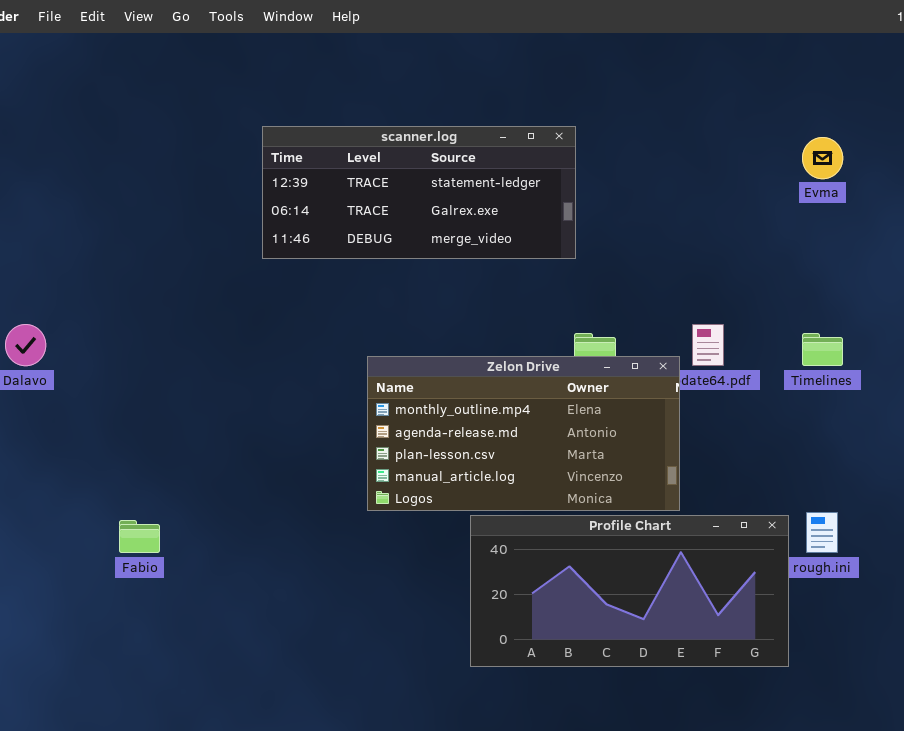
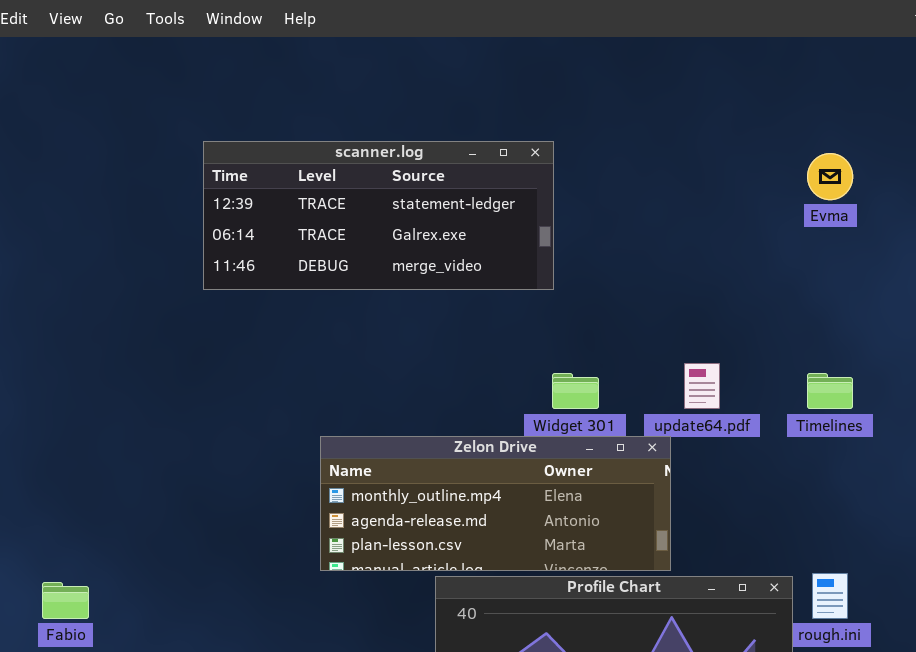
Zelon Drive: [367,356,680,511] -> [320,436,671,571], resized

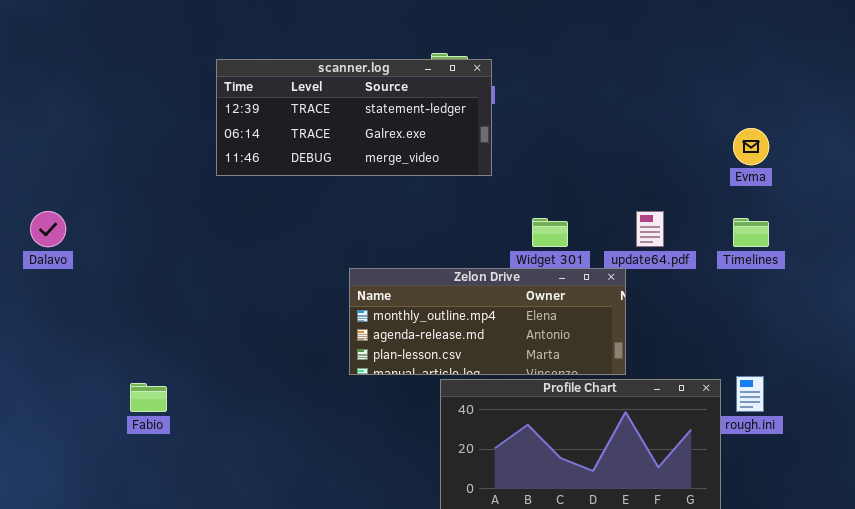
scanner.log: [203,141,554,290] -> [216,59,492,176], moved
Evma: [807,153,853,200] -> [733,128,769,165], moved

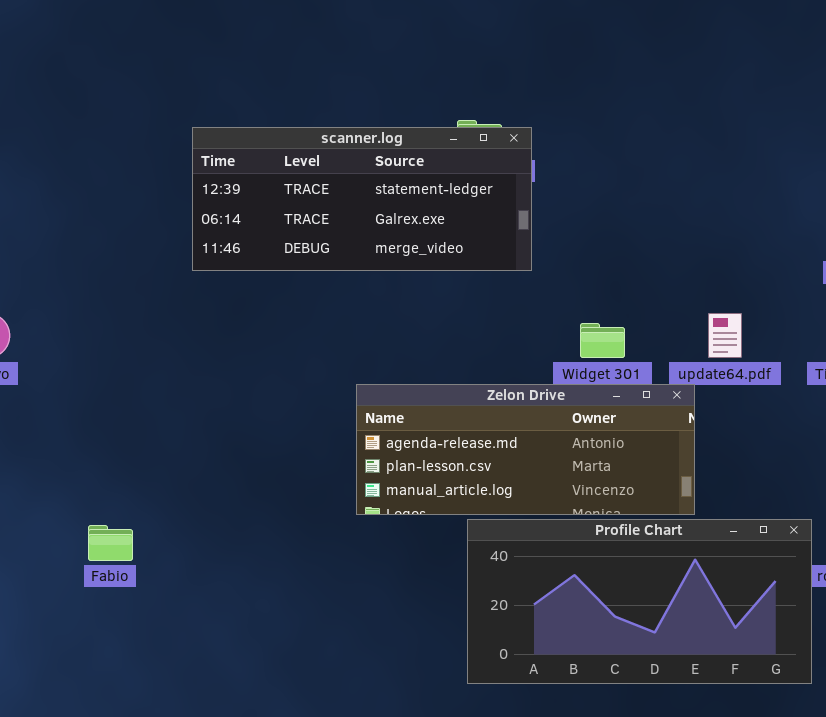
Zelon Drive: [349,268,626,375] -> [356,384,695,515], scrolled down 1 row

